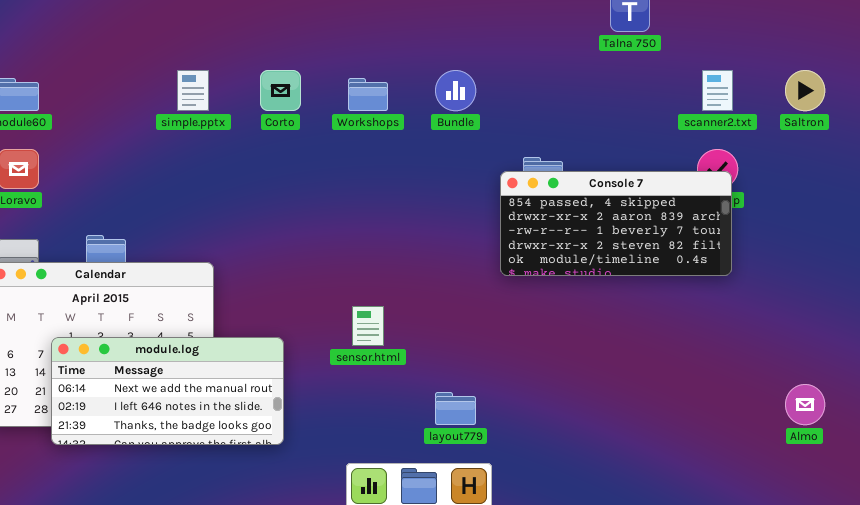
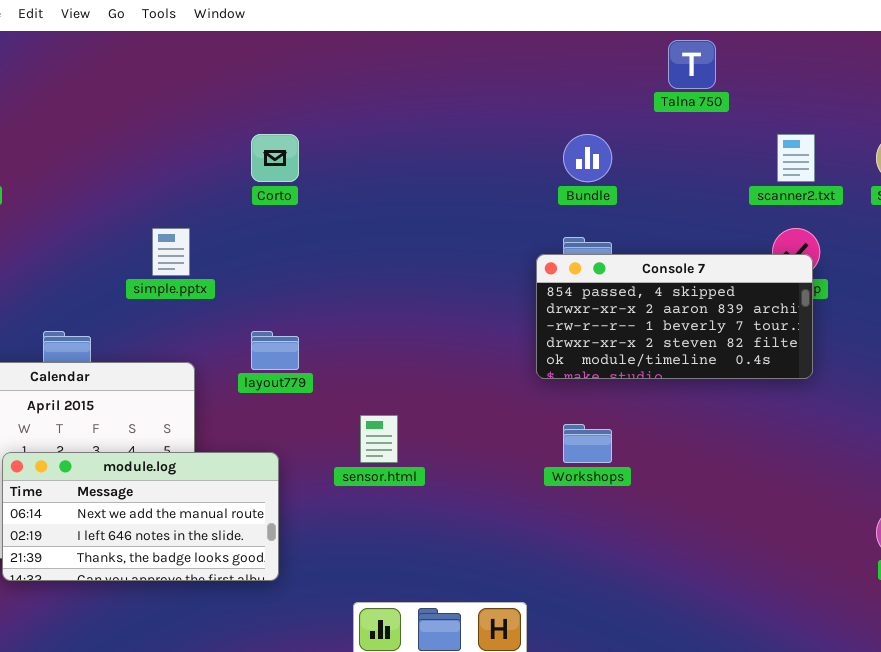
simple.pptx: [177,70,209,111] -> [152,228,190,276], moved
Bundle: [435,70,476,111] -> [563,134,612,182], moved
Workshops: [348,78,388,111] -> [563,424,612,463], moved
layout779: [435,392,476,425] -> [251,331,299,370], moved

